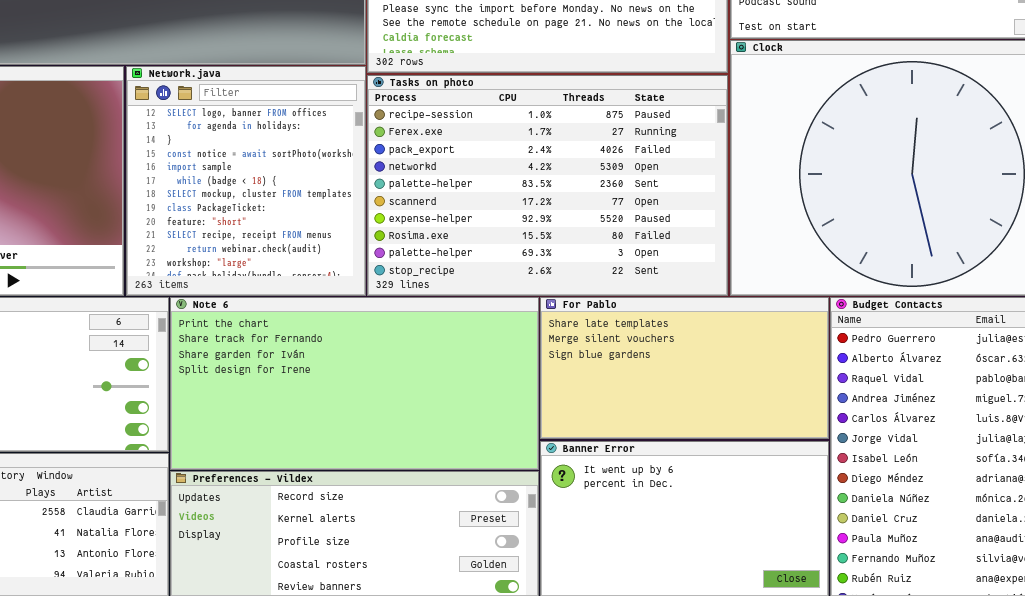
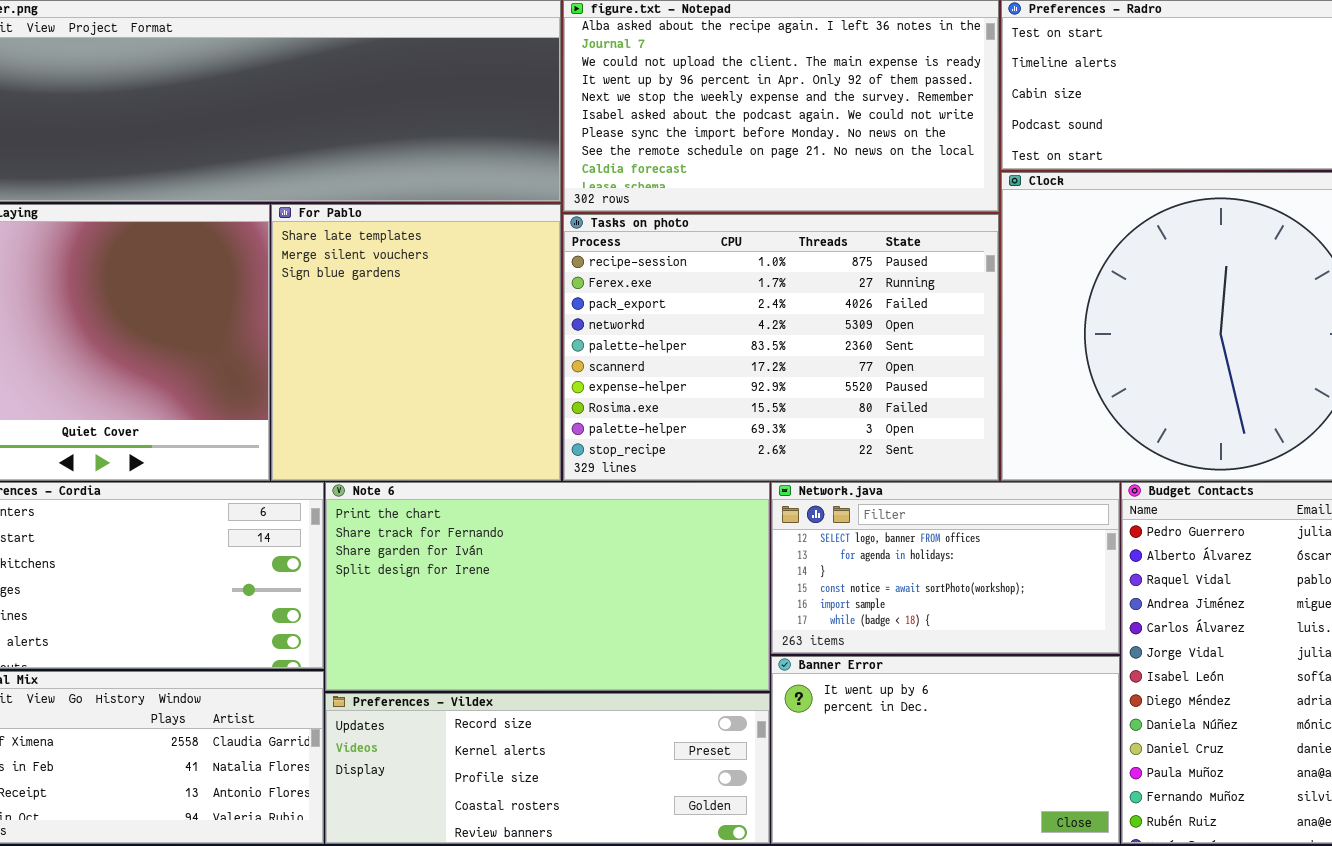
Network.java: [126,66,366,296] -> [771,482,1120,654], moved, resized
For Pablo: [540,297,829,439] -> [271,204,561,481], moved, resized

